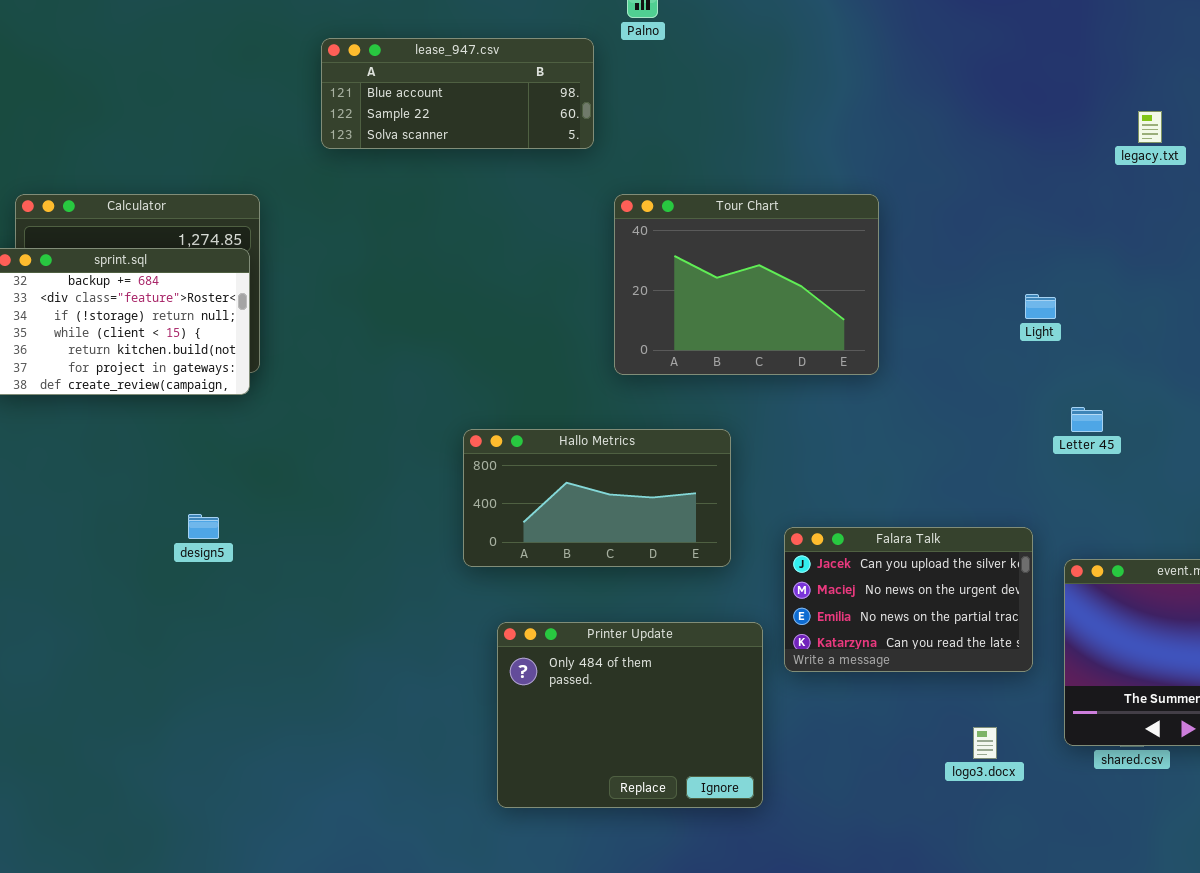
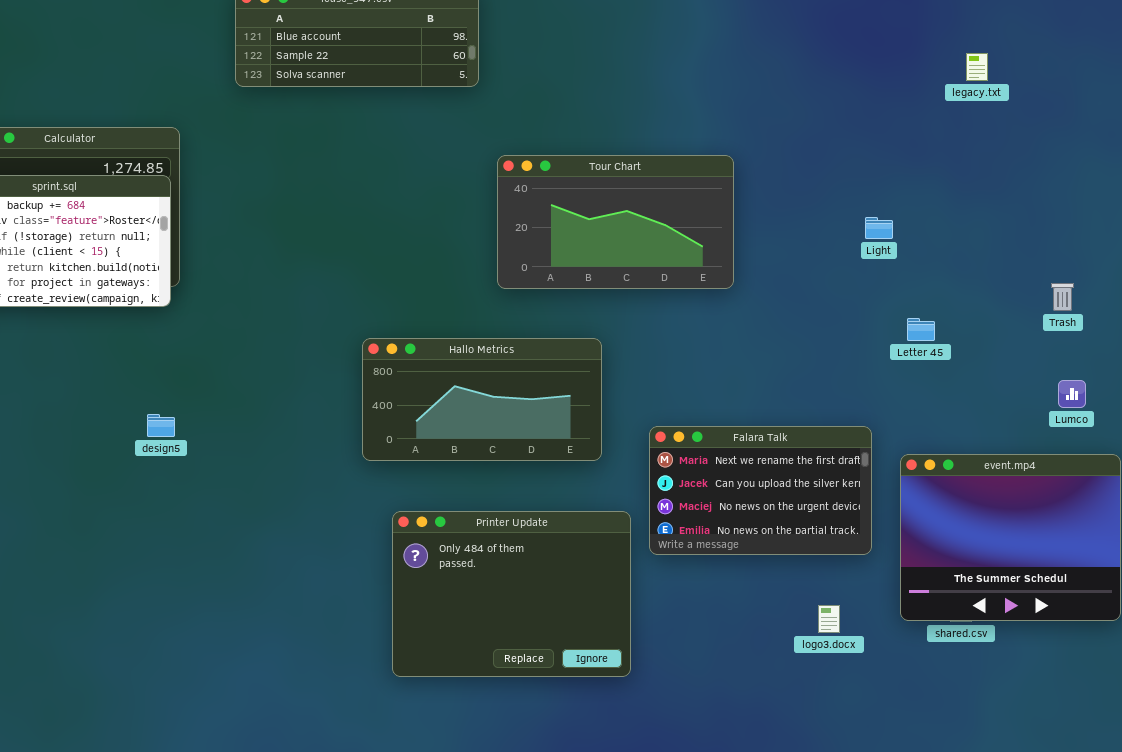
Tour Chart: [614,194,879,375] -> [497,155,734,289], resized
design5: [188,514,219,539] -> [147,414,175,437], moved
Falara Talk: [784,527,1033,672] -> [649,426,872,555], scrolled up 1 row

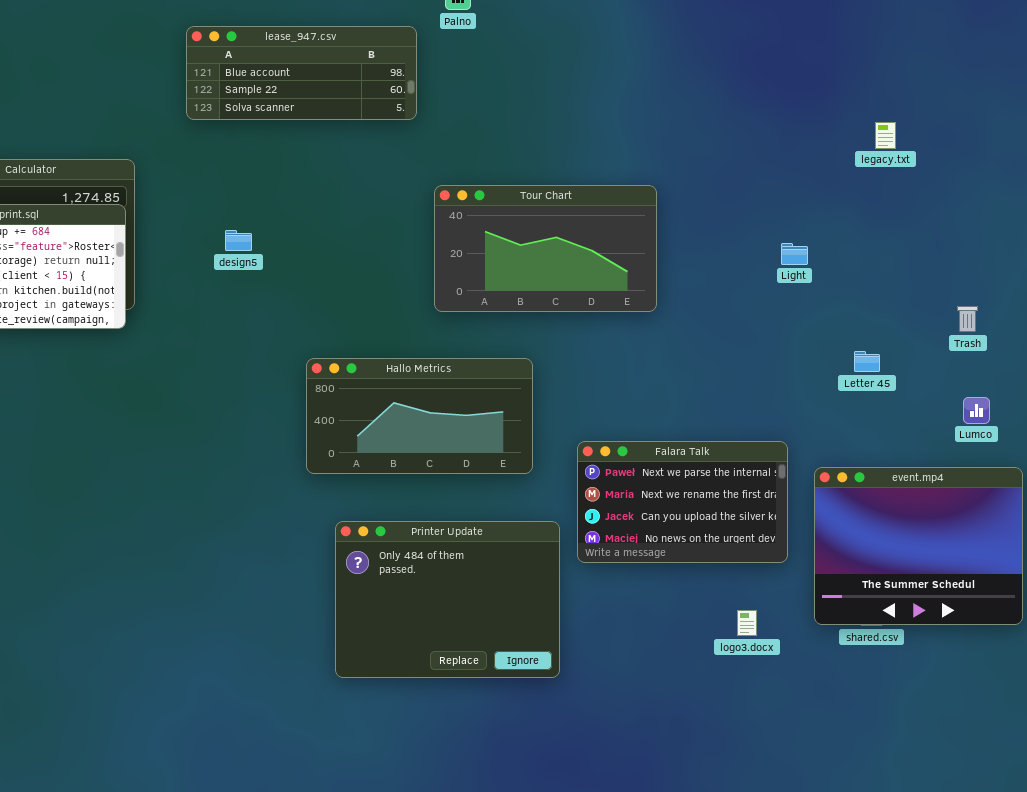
legacy.txt: [966,53,988,81] -> [875,122,896,149], moved
Letter 45: [907,318,935,341] -> [854,351,880,372], moved
design5: [147,414,175,437] -> [225,230,252,251], moved
Falara Talk: [649,426,872,555] -> [577,441,788,563], scrolled up 1 row

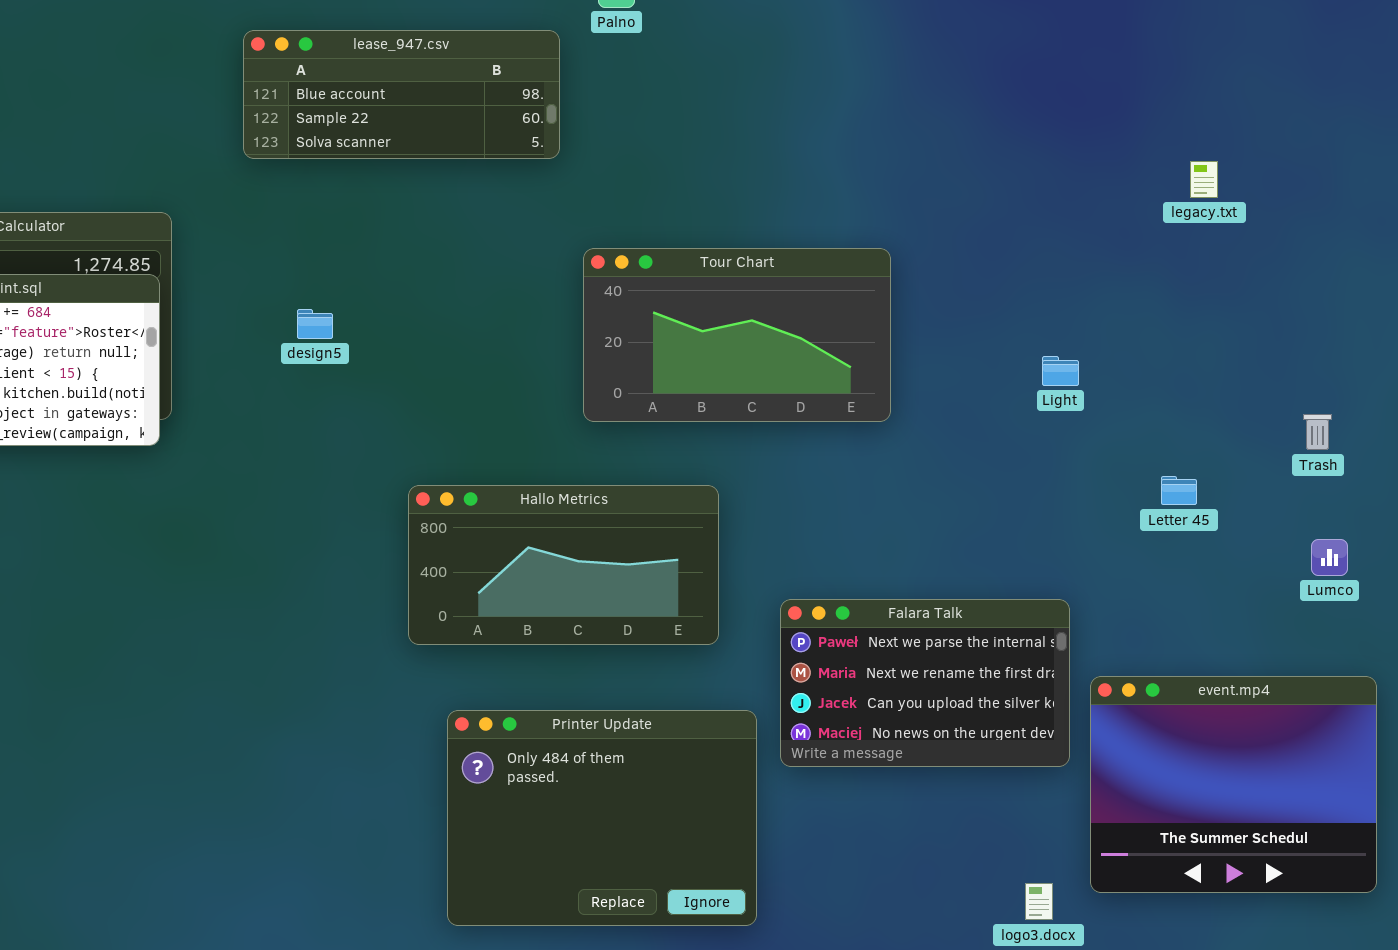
Light: [781,243,808,265] -> [1042,356,1079,386], moved
event.mp4: [814,467,1023,625] -> [1090,676,1377,893], moved
logo3.docx: [737,610,757,636] -> [1025,883,1053,920], moved

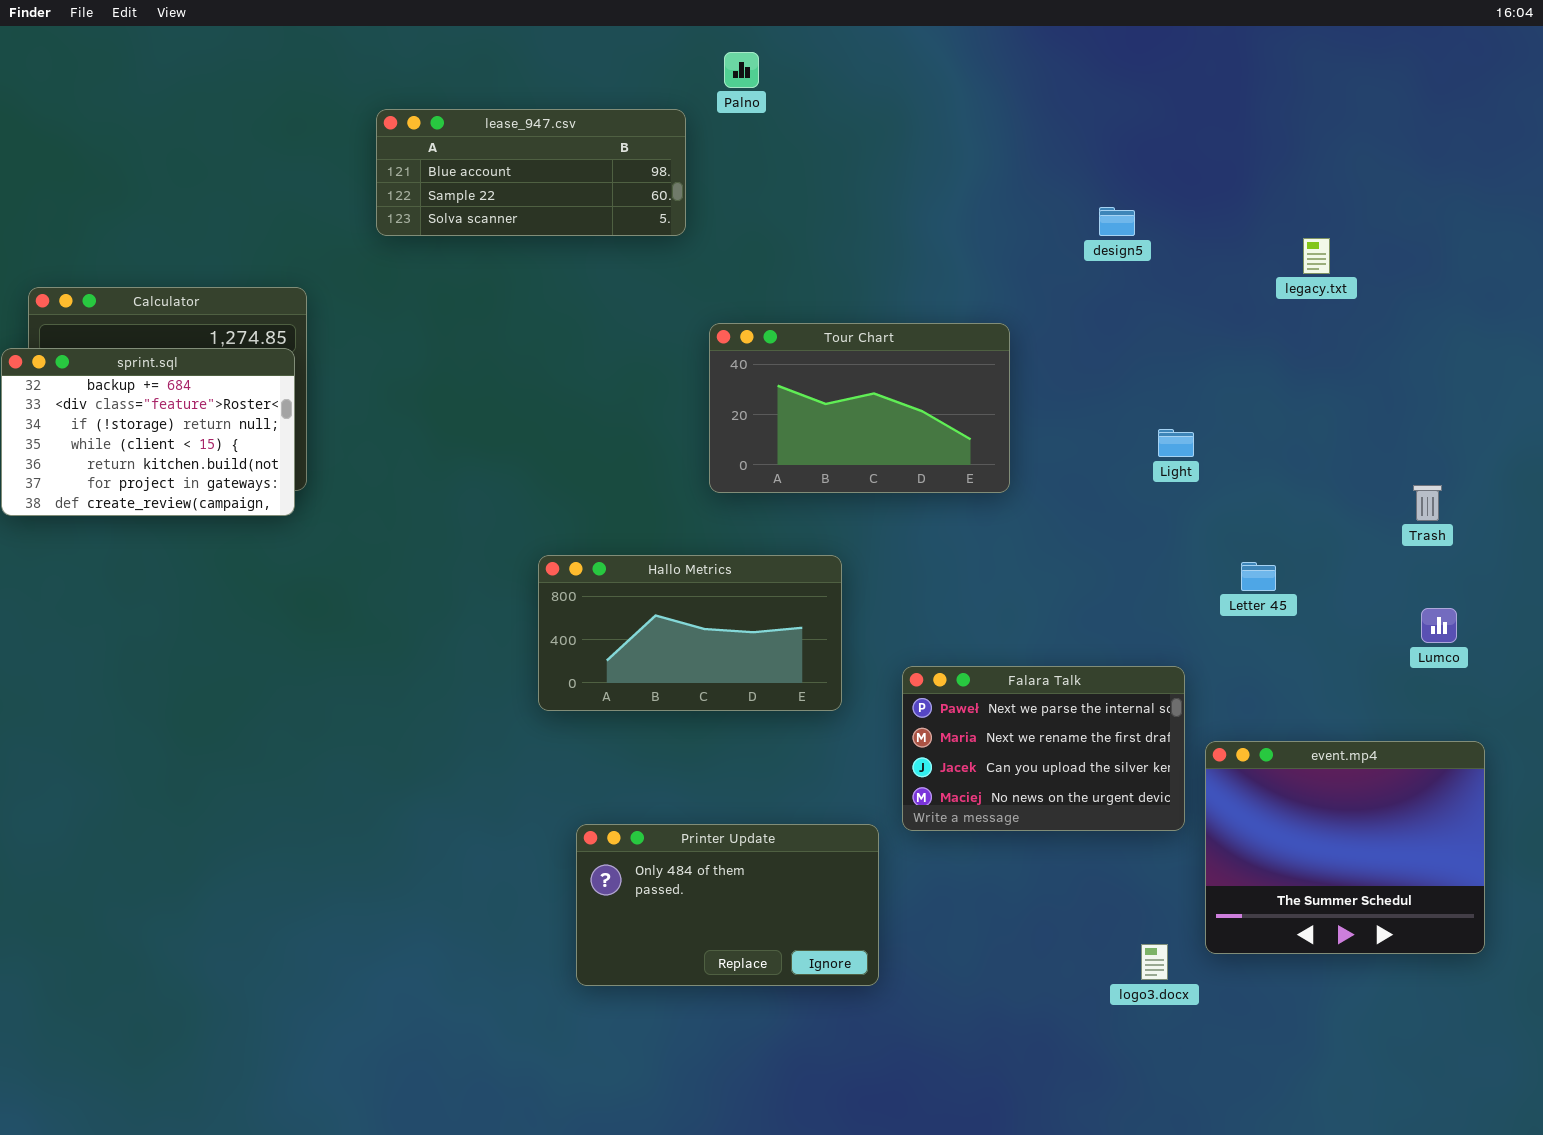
design5: [297,309,333,339] -> [1099,207,1135,236], moved
Letter 45: [1161,476,1197,505] -> [1241,562,1276,591], moved
Printer Update: [447,710,757,926] -> [576,824,879,986], resized

